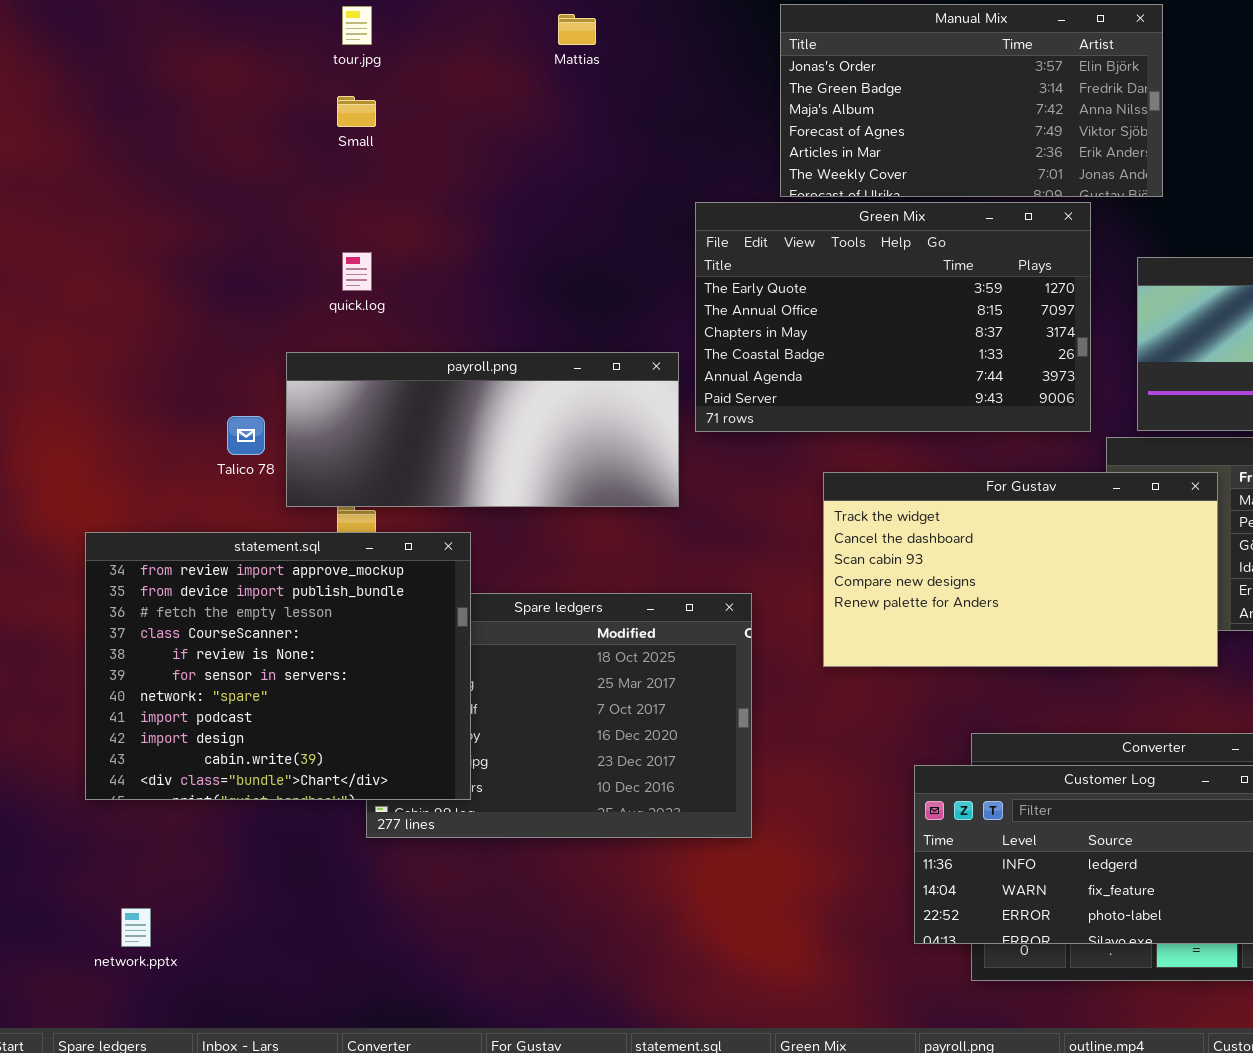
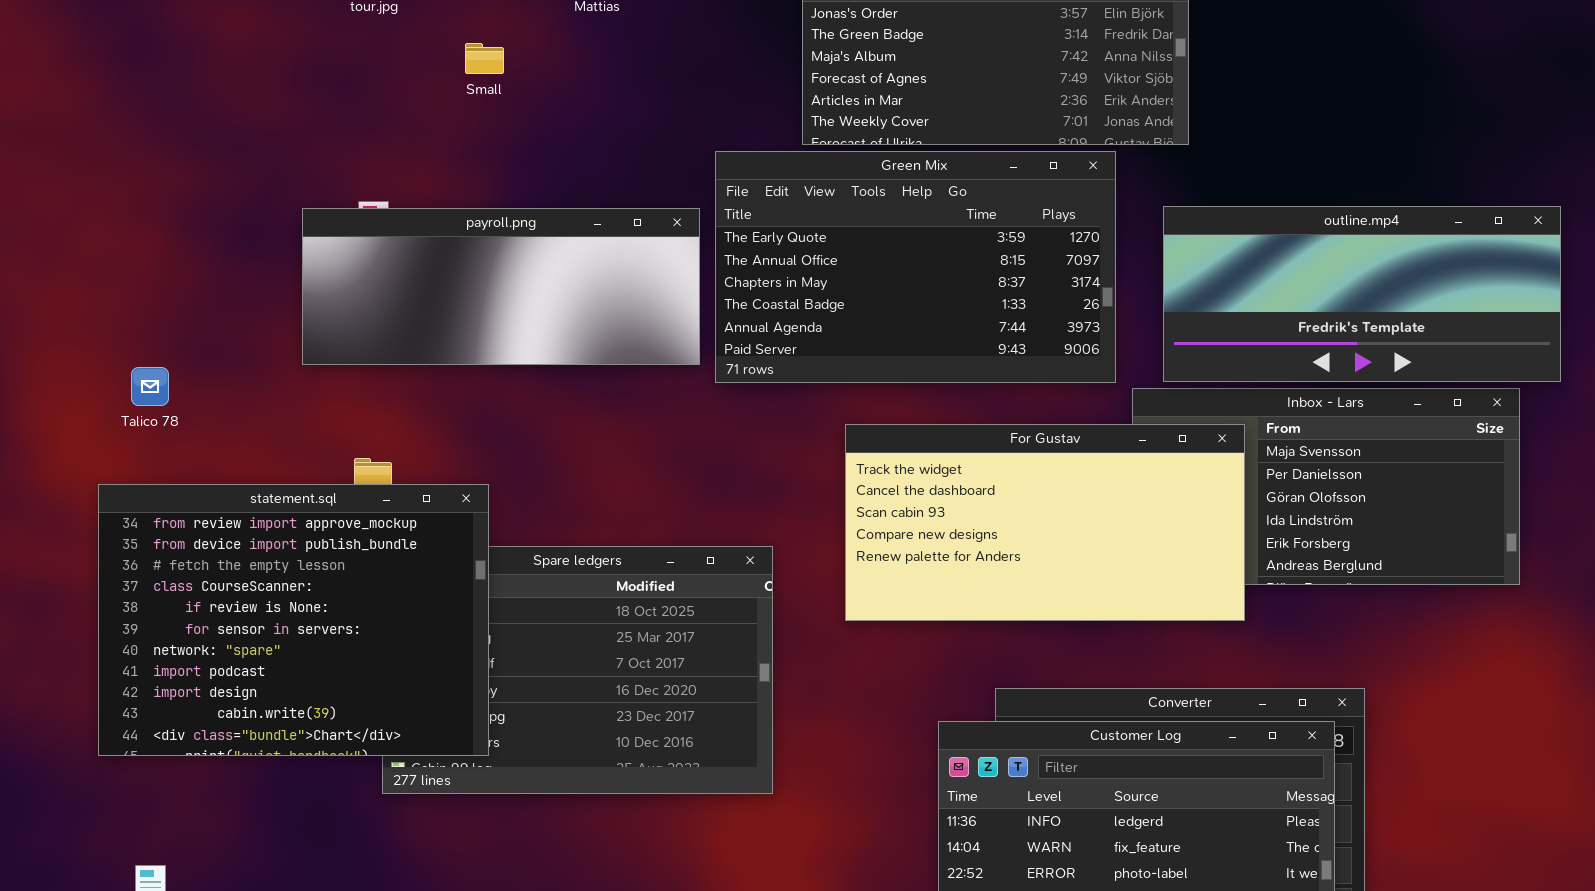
Small: [337,96,376,127] -> [465,43,504,74], moved
payroll.png: [286,352,679,507] -> [302,208,700,365], moved
Talico 78: [227,416,265,455] -> [131,367,169,406], moved

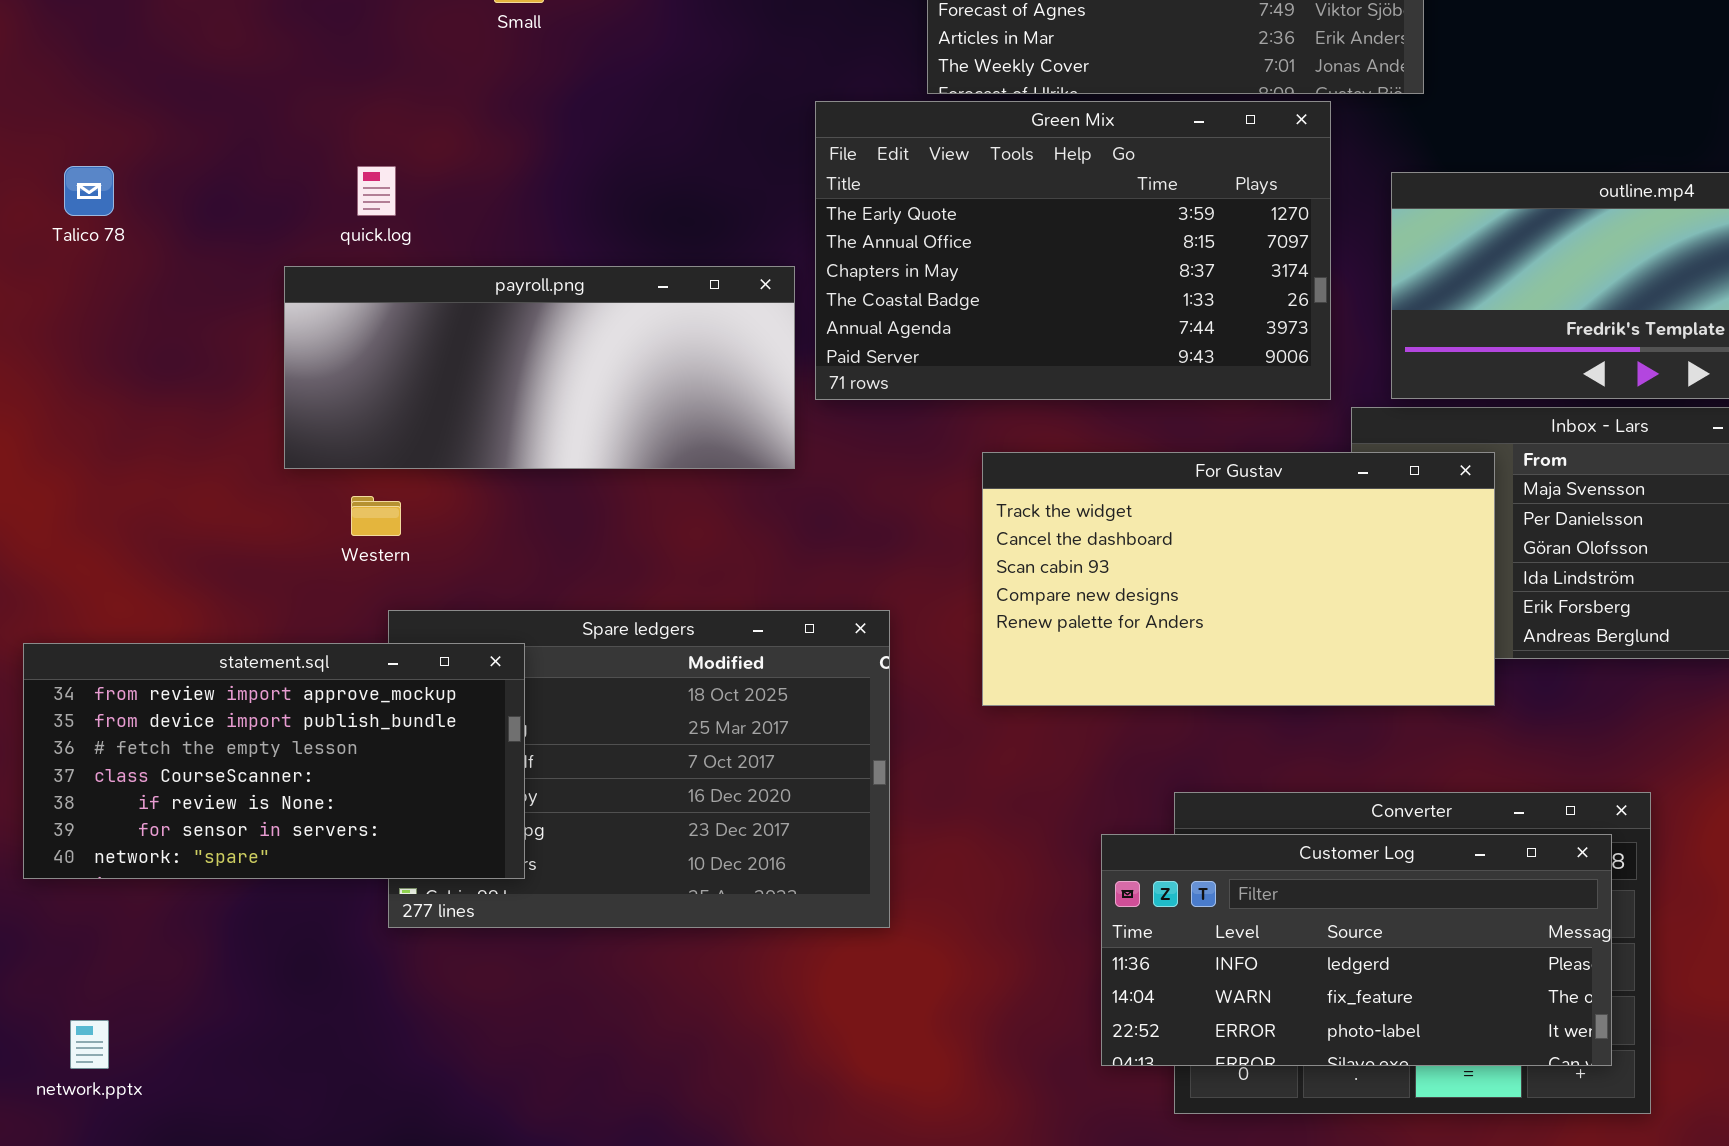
payroll.png: [302,208,700,365] -> [284,266,795,469], moved
Talico 78: [131,367,169,406] -> [64,166,114,216], moved
statement.sql: [98,484,489,756] -> [23,643,525,879], resized

